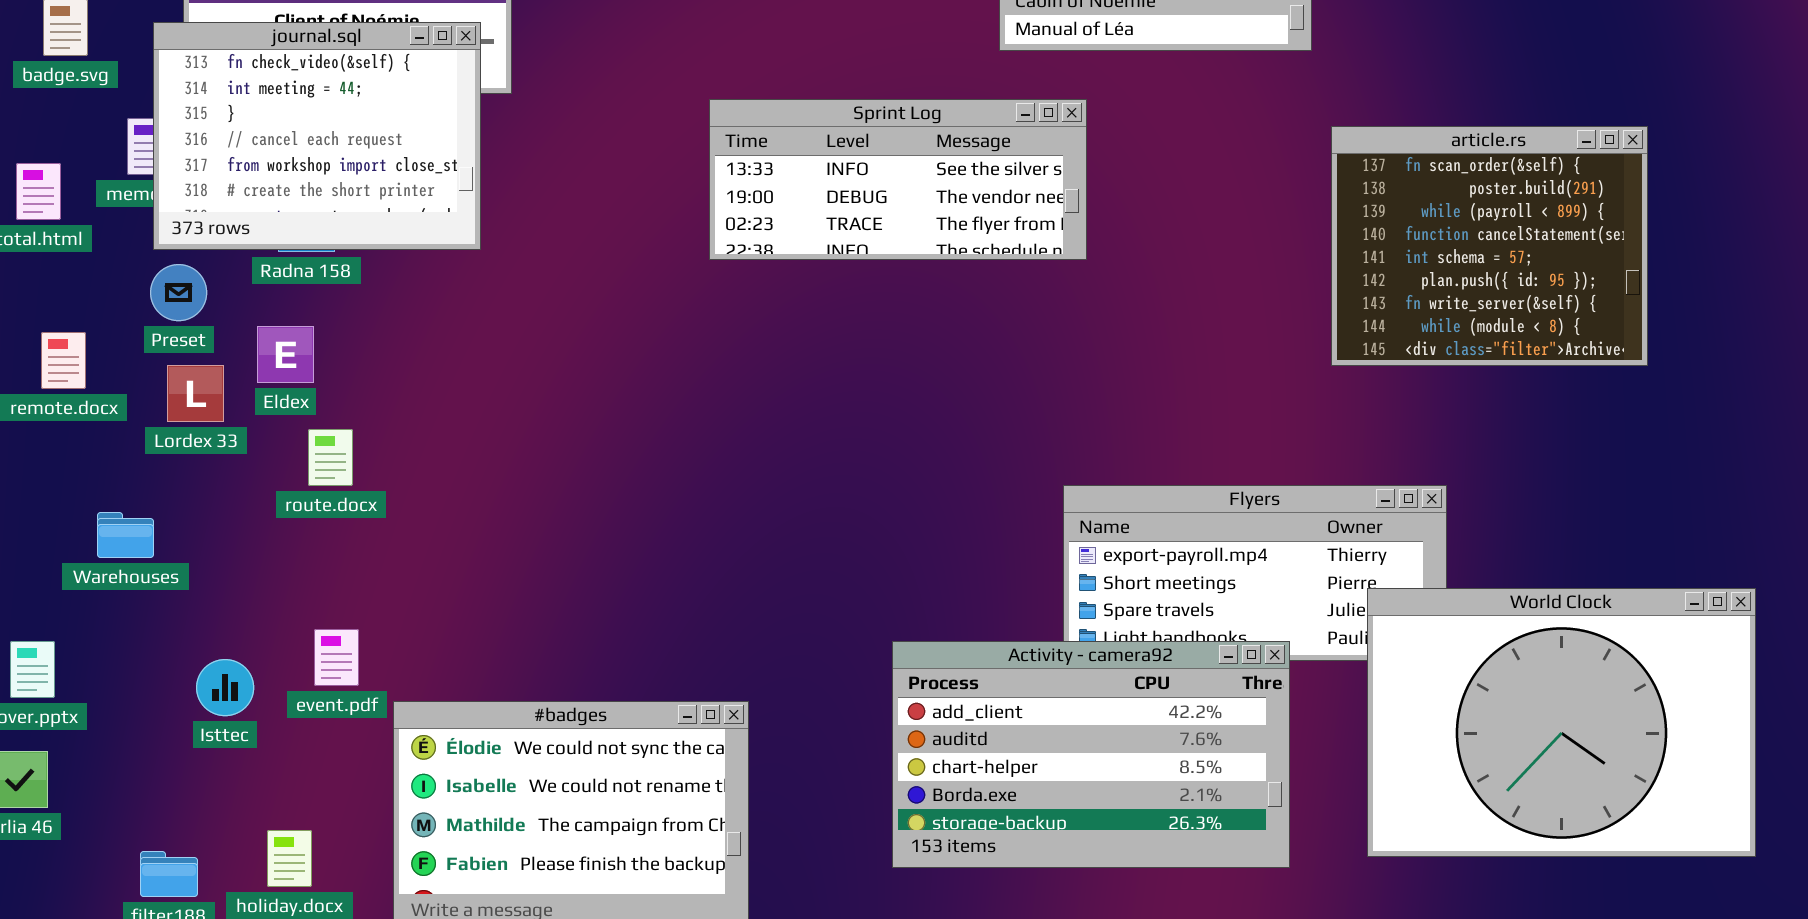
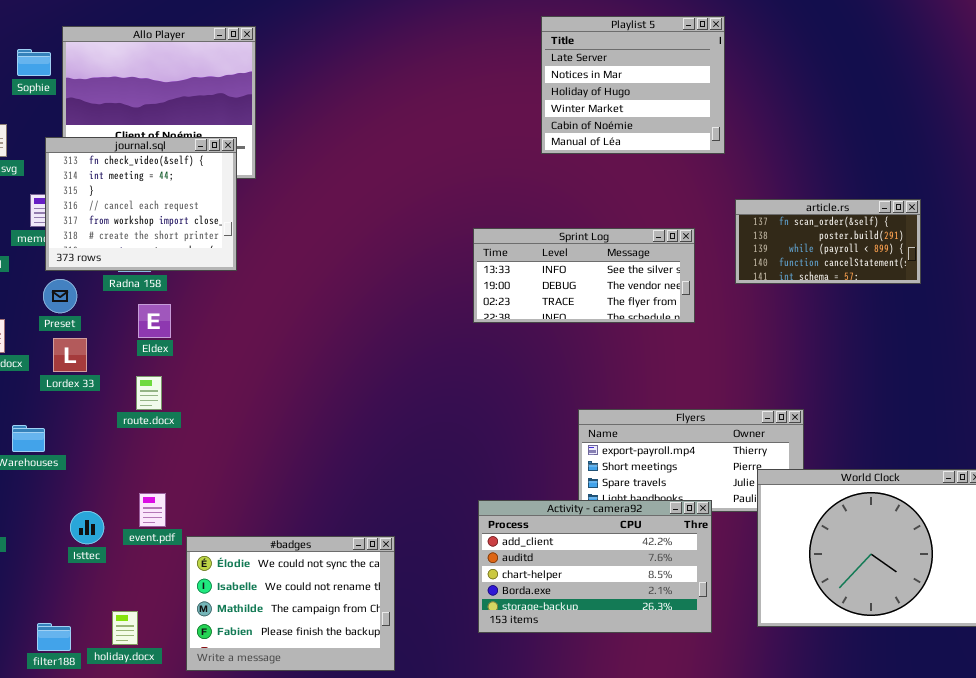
Sprint Log: [709,99,1087,260] -> [473,228,695,323], moved
article.rs: [1331,126,1648,366] -> [735,199,921,284], resized
Eldex: [257,326,314,383] -> [138,304,171,338], moved

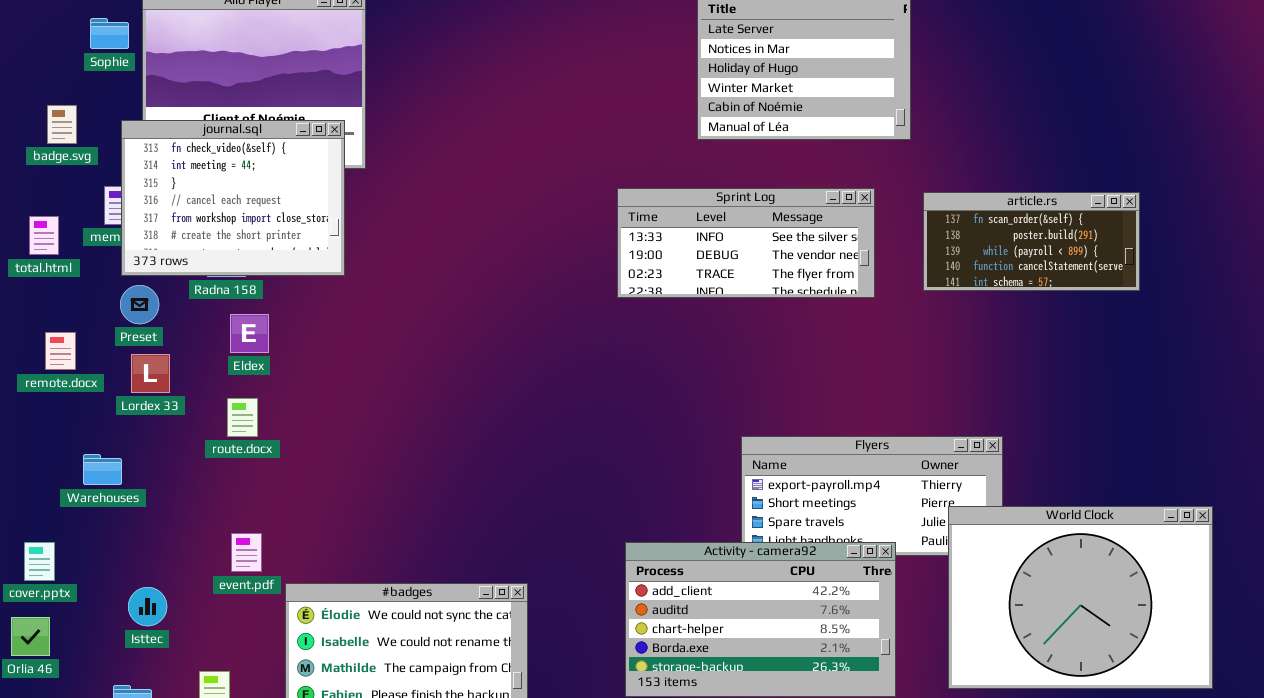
Sprint Log: [473,228,695,323] -> [617,188,875,298], moved
Isttec: [70,511,104,544] -> [128,587,167,626], moved

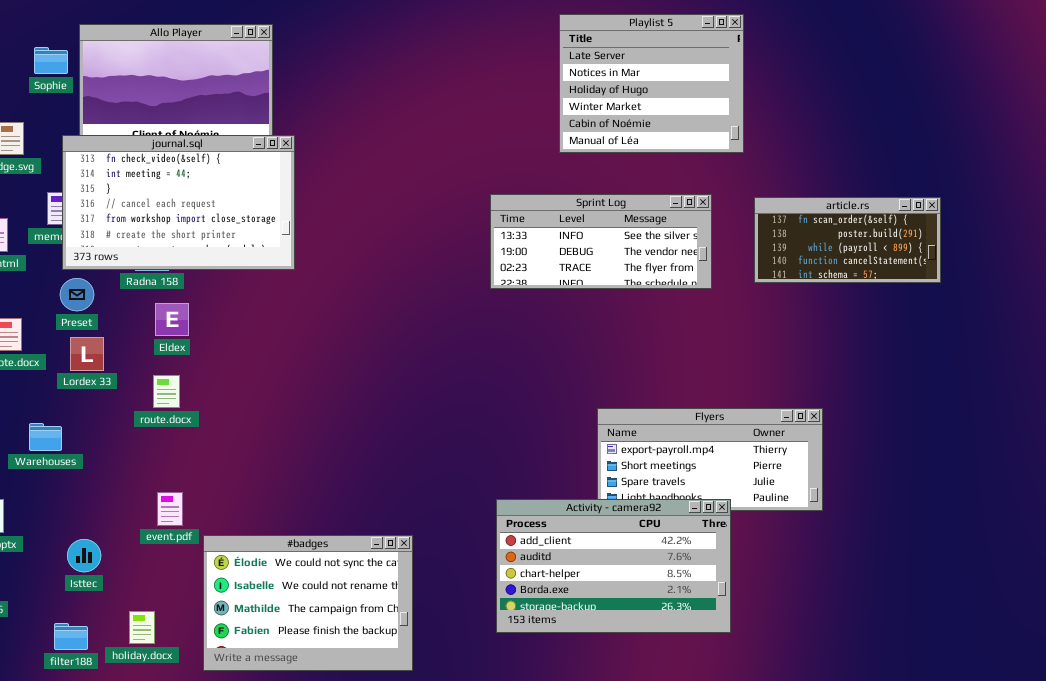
journal.sql: [121,120,345,276] -> [62,135,295,270], resized
World Clock: [948,506,1213,689] -> none, closed

